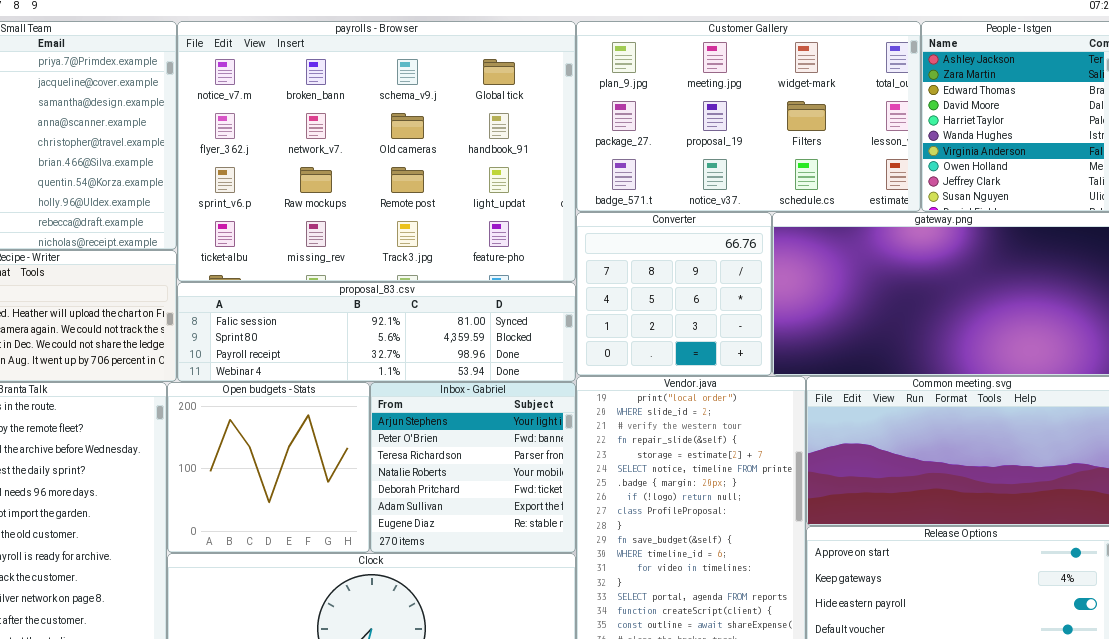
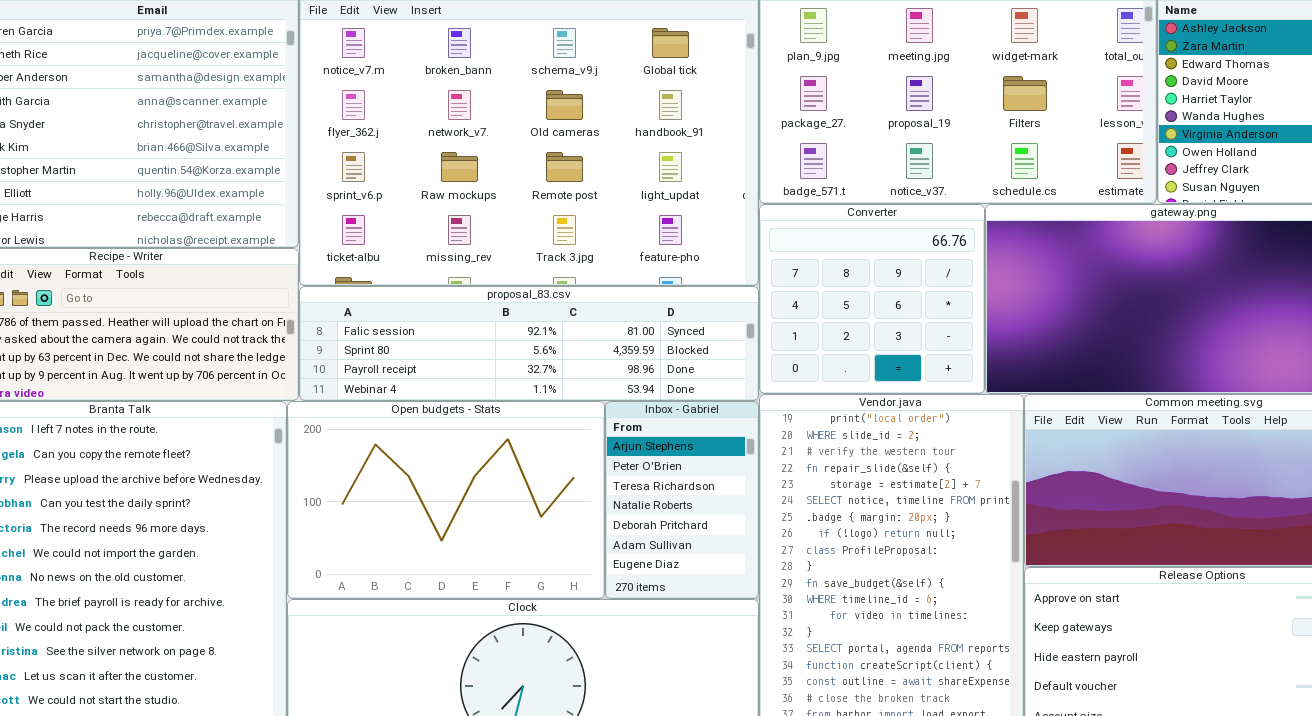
Open budgets - Stats: [167,382,370,553] -> [287,401,605,599], resized
Inbox - Gabriel: [370,382,576,553] -> [605,401,759,599], resized

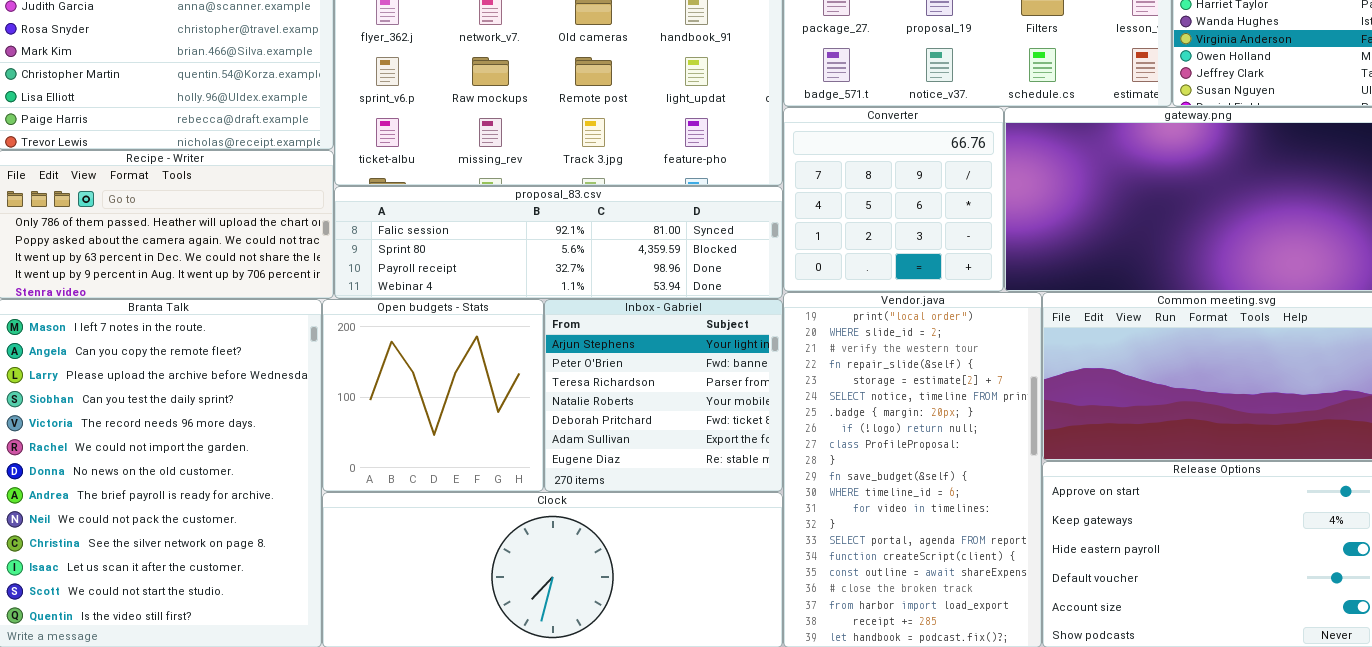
Open budgets - Stats: [287,401,605,599] -> [322,299,544,492], resized
Inbox - Gabriel: [605,401,759,599] -> [544,299,783,492], resized

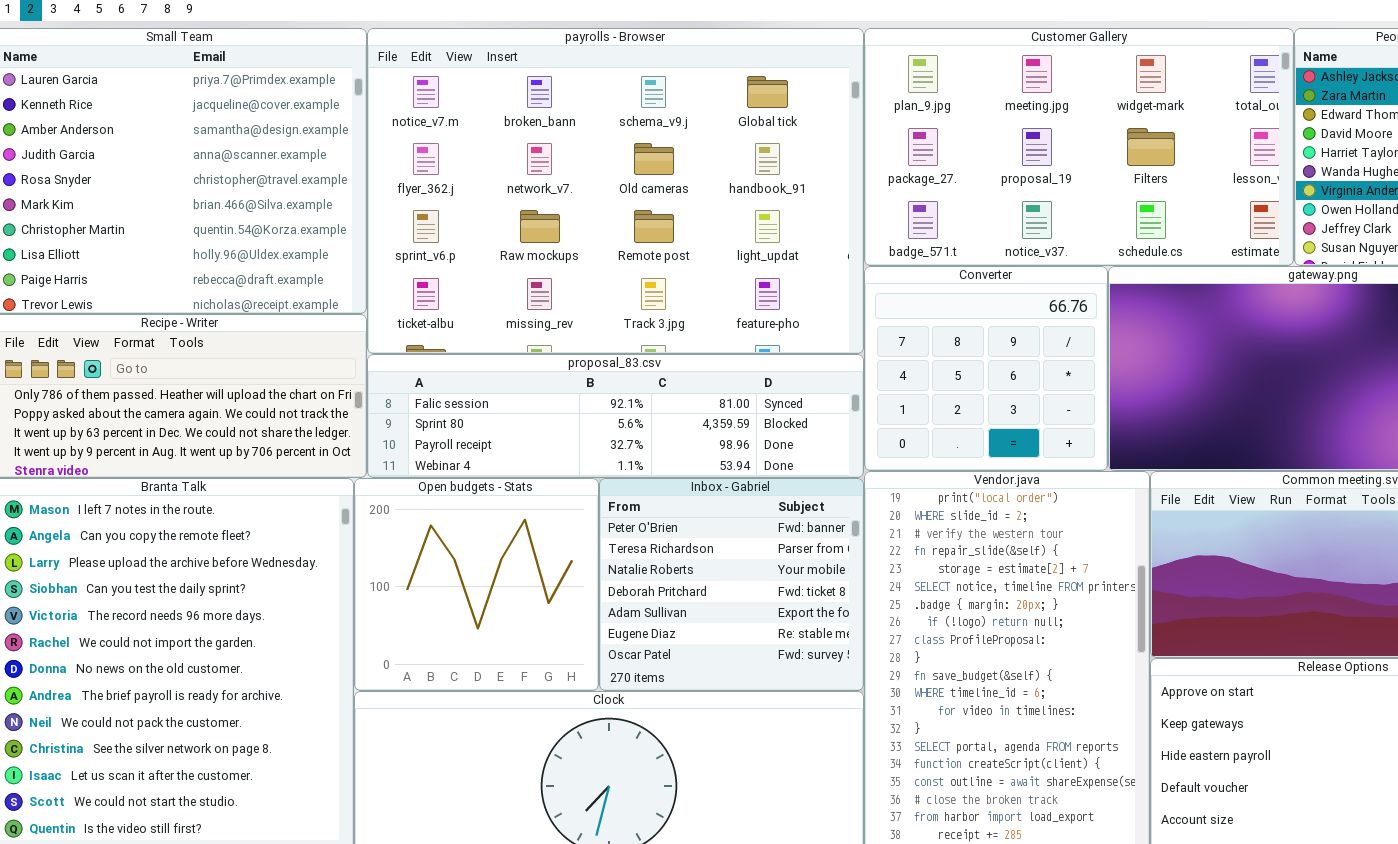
Inbox - Gabriel: [544,299,783,492] -> [599,478,864,691], scrolled down 1 row

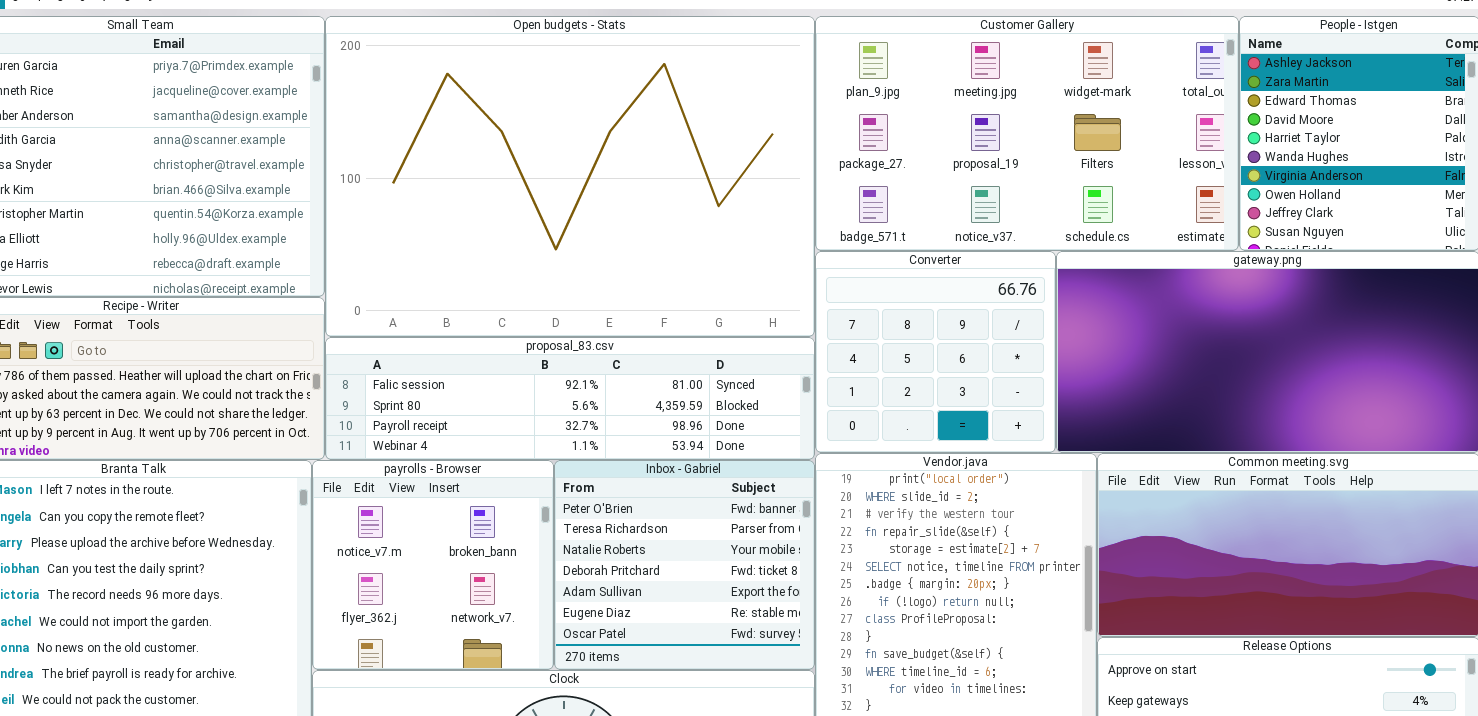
payrolls - Browser: [367,28,864,354] -> [312,460,554,670], moved, resized
Open budgets - Stats: [354,478,599,691] -> [325,16,815,337], moved, resized

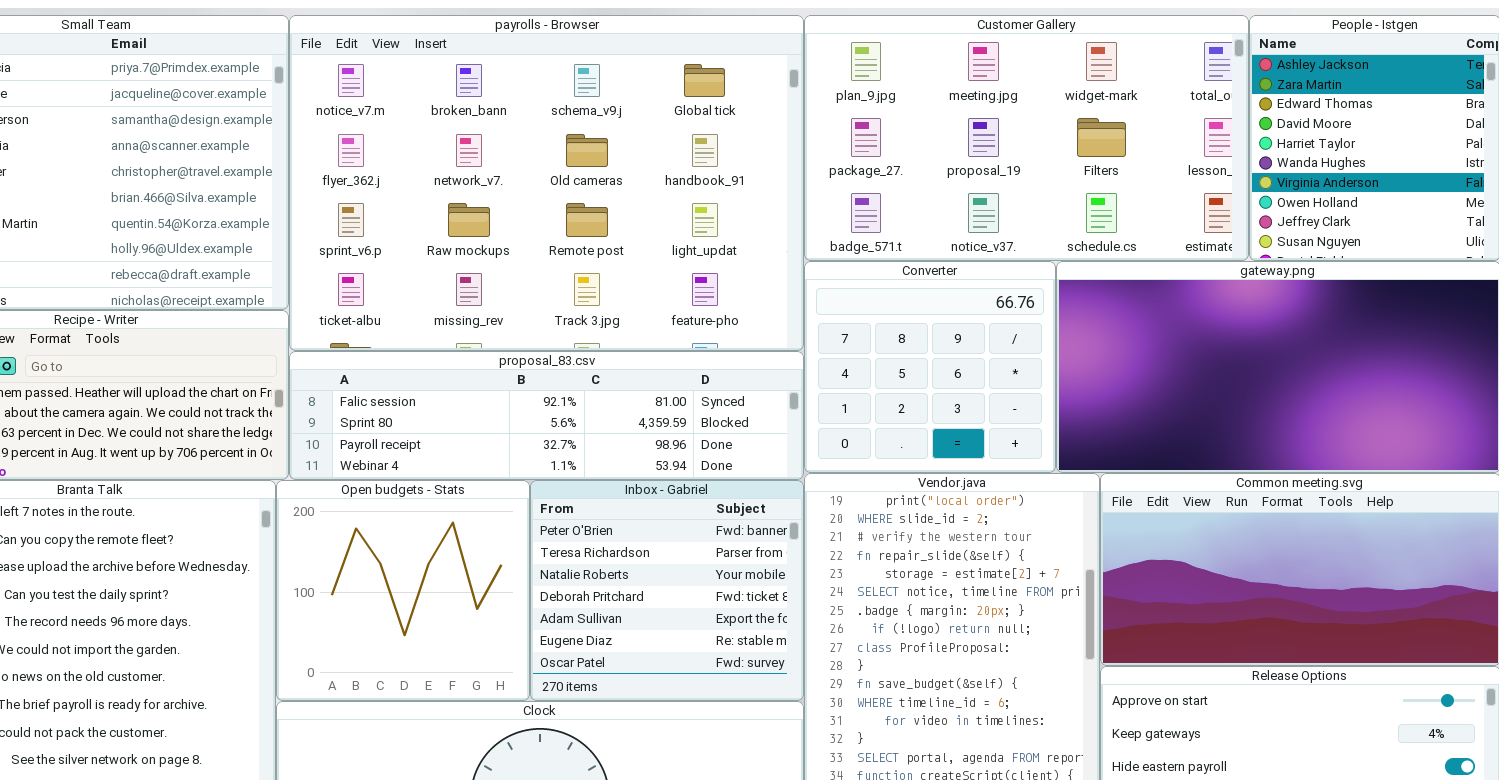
Open budgets - Stats: [325,16,815,337] -> [276,480,530,701], moved, resized
payrolls - Browser: [312,460,554,670] -> [289,15,804,351], moved, resized

